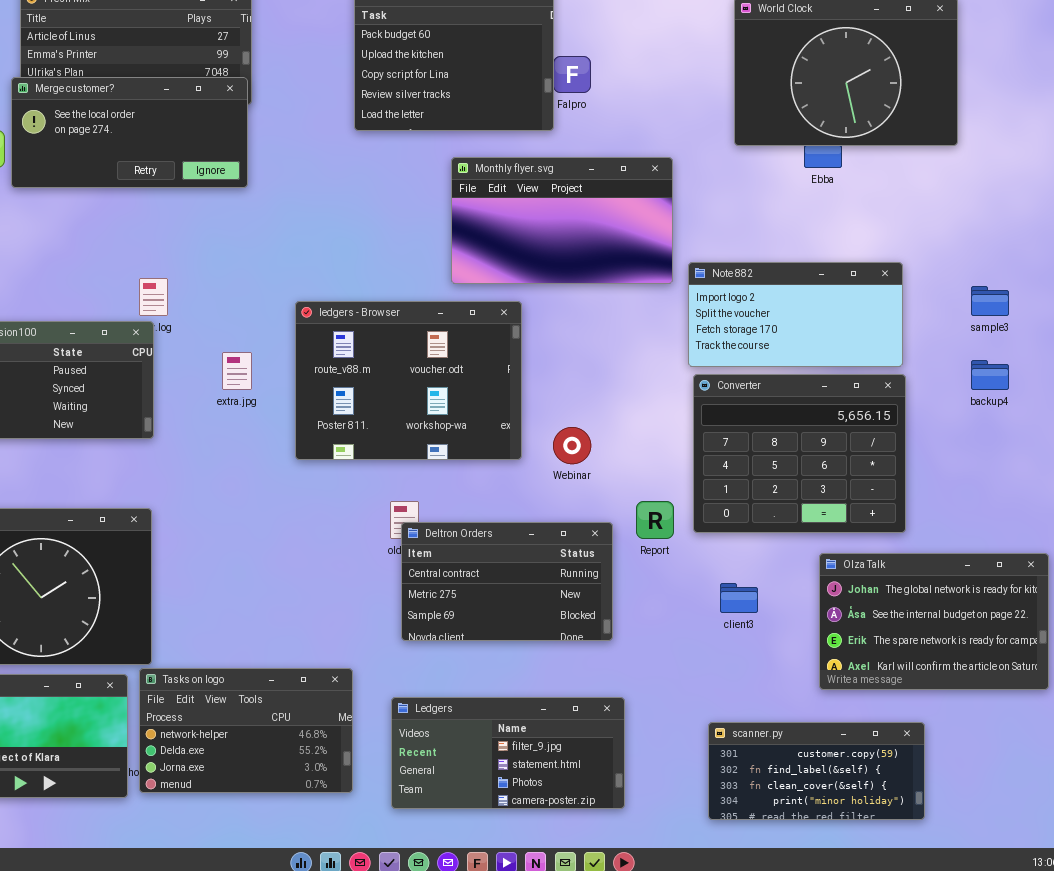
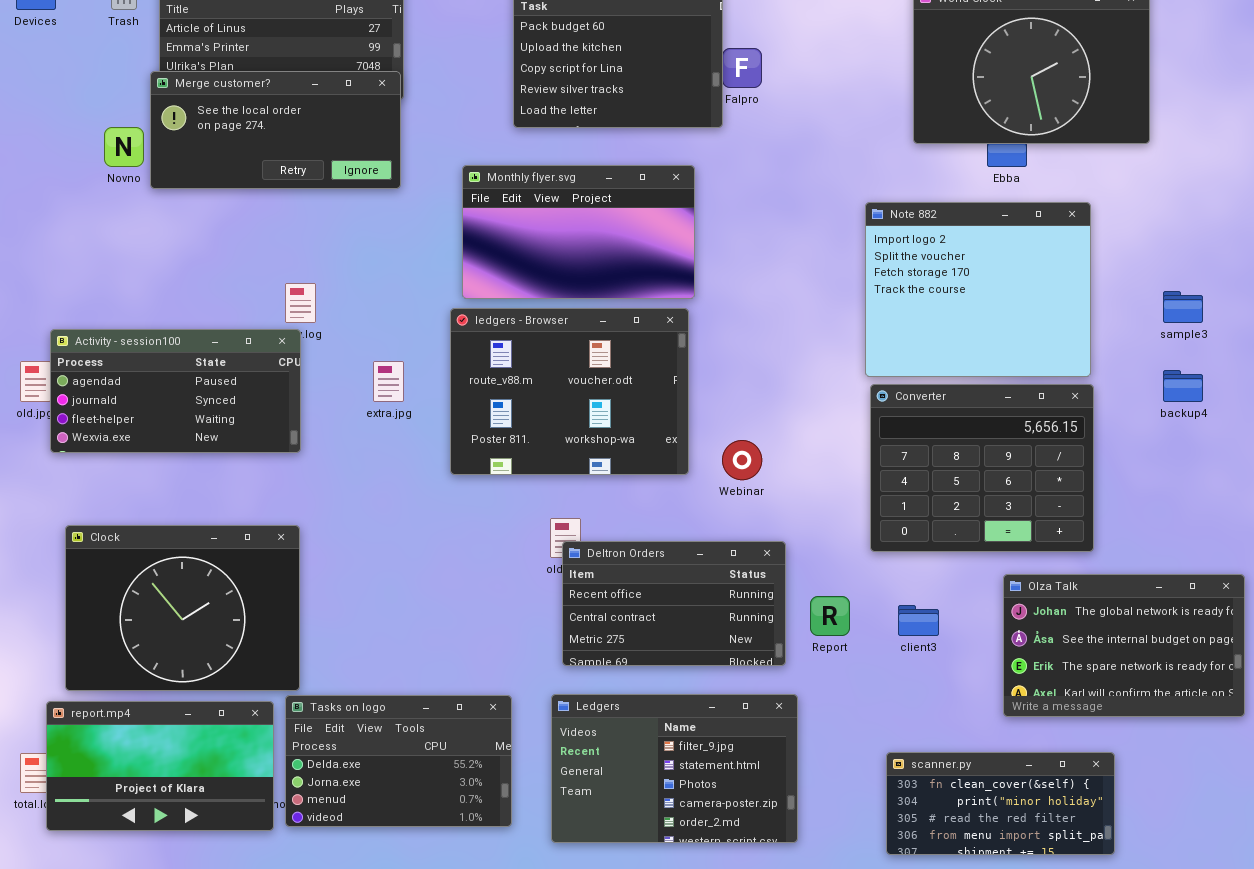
Monthly flyer.svg: [451,157,673,284] -> [462,165,695,299], moved
Note 882: [688,262,903,367] -> [865,202,1091,377], resized
Report: [636,501,674,539] -> [810,596,850,636], moved
Deltron Orders: [401,522,613,641] -> [562,541,786,666], scrolled up 1 row
Tasks on logo: [139,668,353,793] -> [285,695,512,827], scrolled down 1 row
Ledgers: [391,697,625,809] -> [551,694,798,843], resized
scanner.py: [708,722,925,820] -> [886,752,1115,855], scrolled down 2 rows

